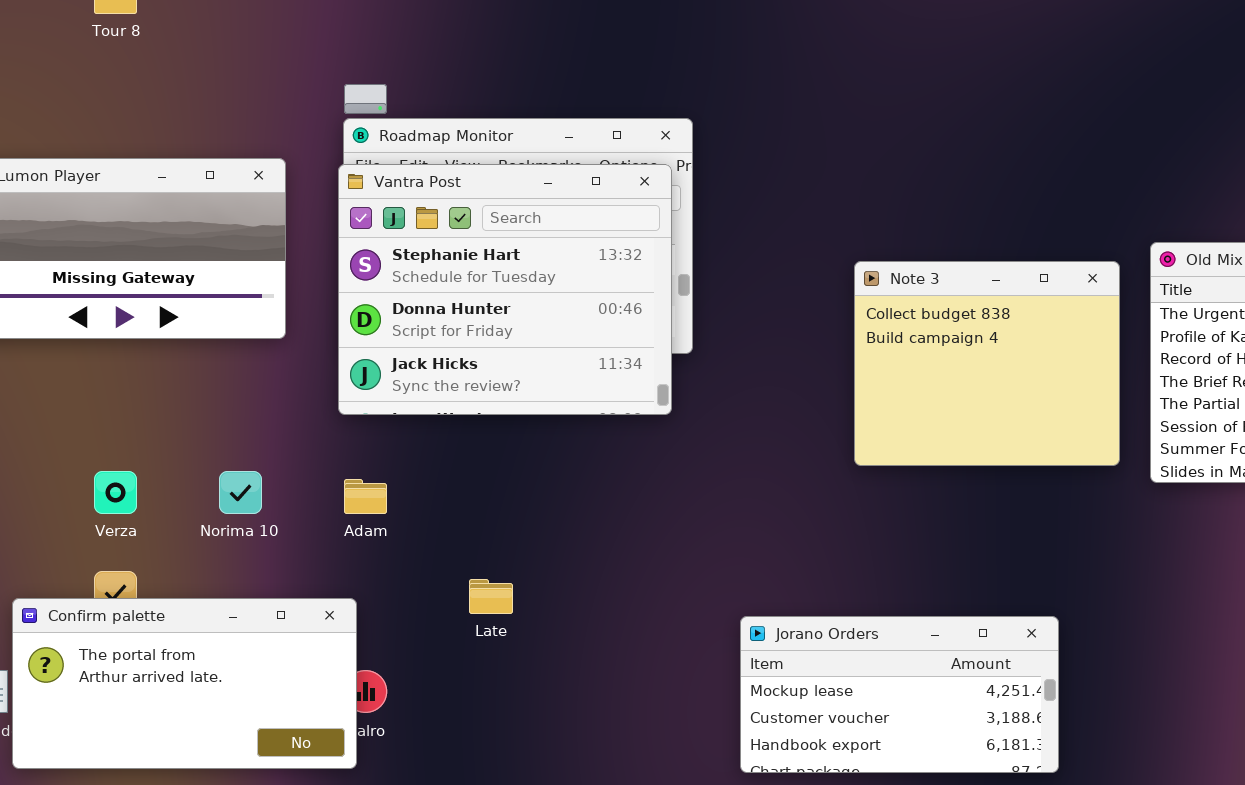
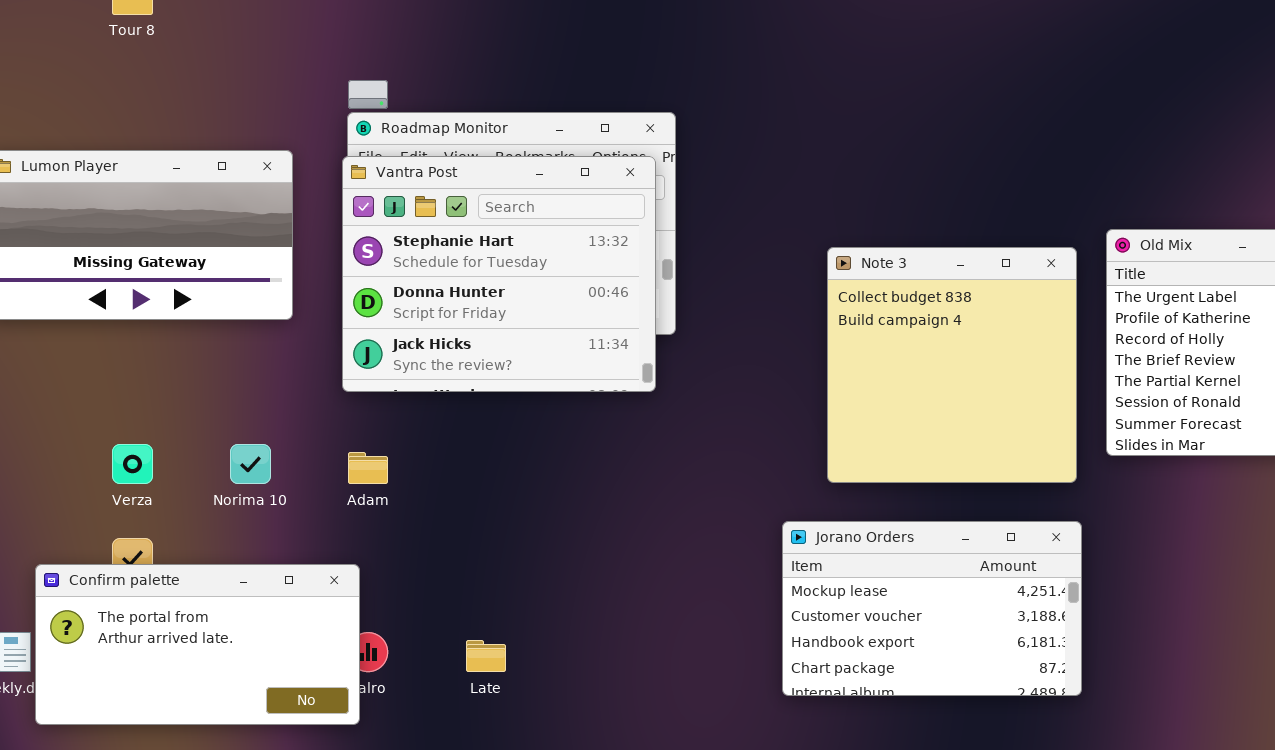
Note 3: [854,261,1120,466] -> [827,247,1077,483], resized
Late: [469,579,513,614] -> [466,640,506,672], moved
Jorano Orders: [740,616,1059,773] -> [782,521,1082,696], moved, resized

